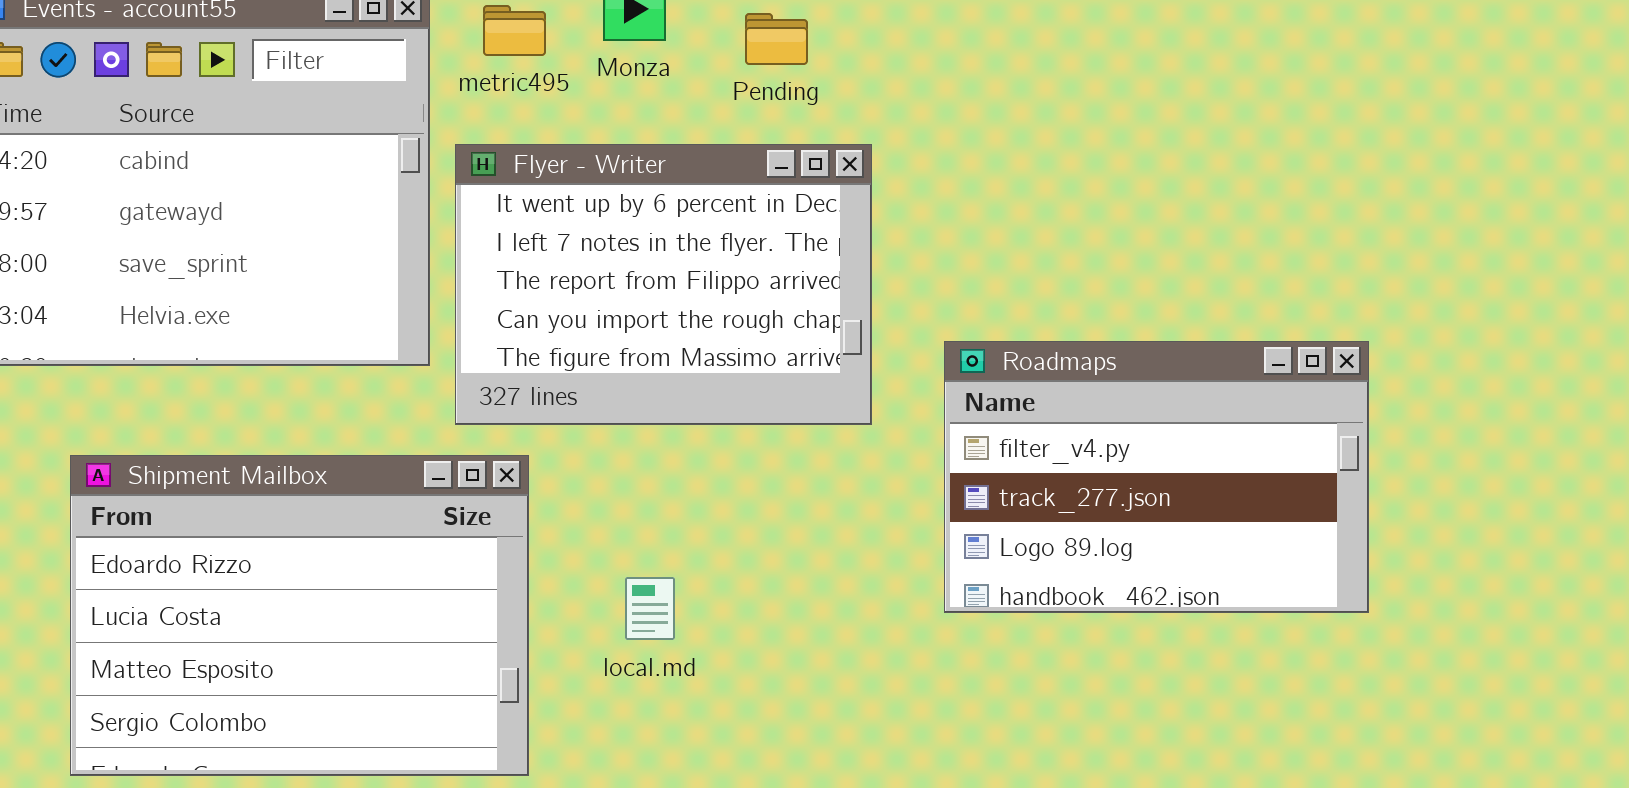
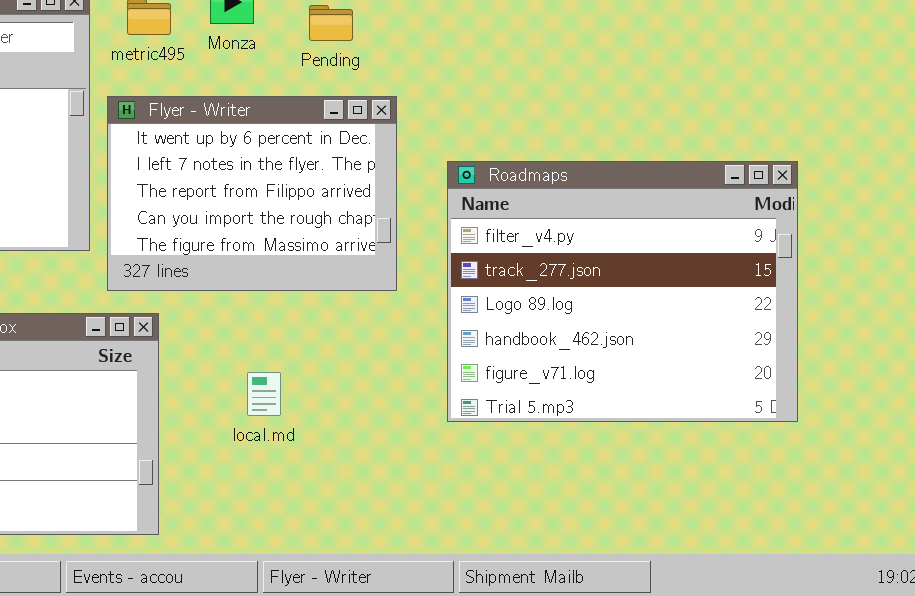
Roadmaps: [944,341,1369,613] -> [447,161,798,422], resized
local.md: [625,577,675,640] -> [247,372,281,416], moved

